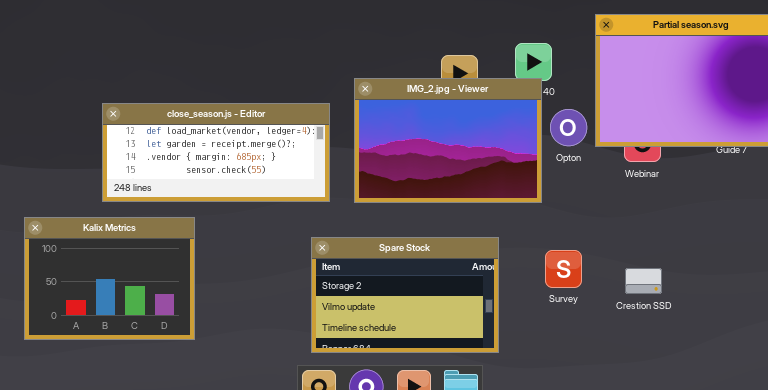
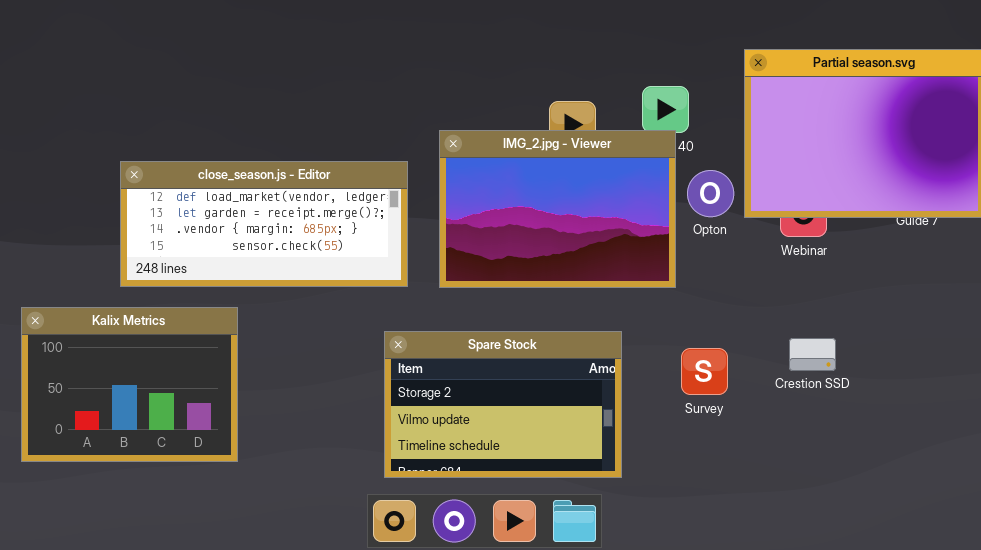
Crestion SSD: [625,268,662,294] -> [789,338,836,371], moved

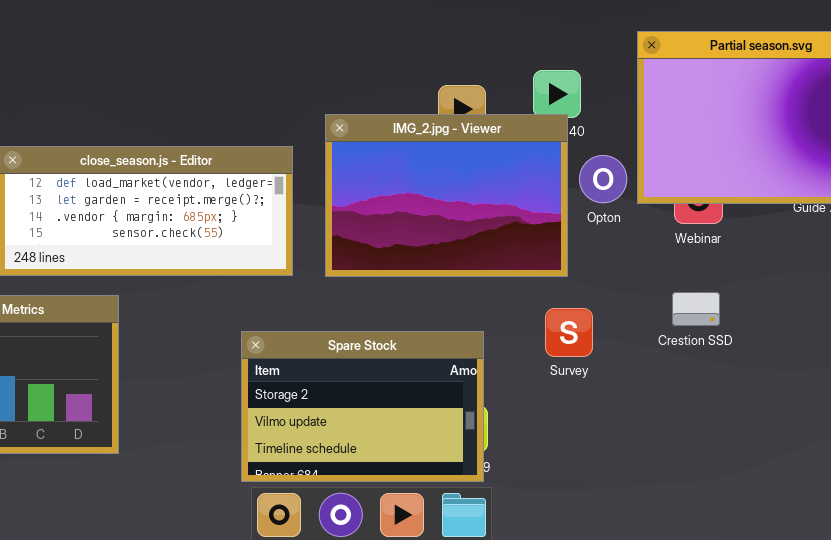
Spare Stock: [384,331,622,478] -> [241,331,484,482], moved
Crestion SSD: [789,338,836,371] -> [672,292,720,326], moved
Survey: [681,348,728,395] -> [545,308,593,357], moved

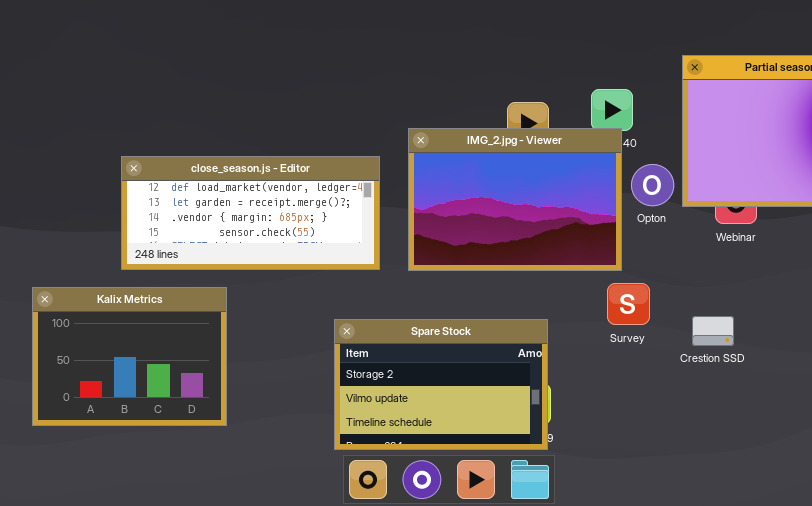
Crestion SSD: [672,292,720,326] -> [692,316,734,346], moved
Survey: [545,308,593,357] -> [607,283,650,325], moved

